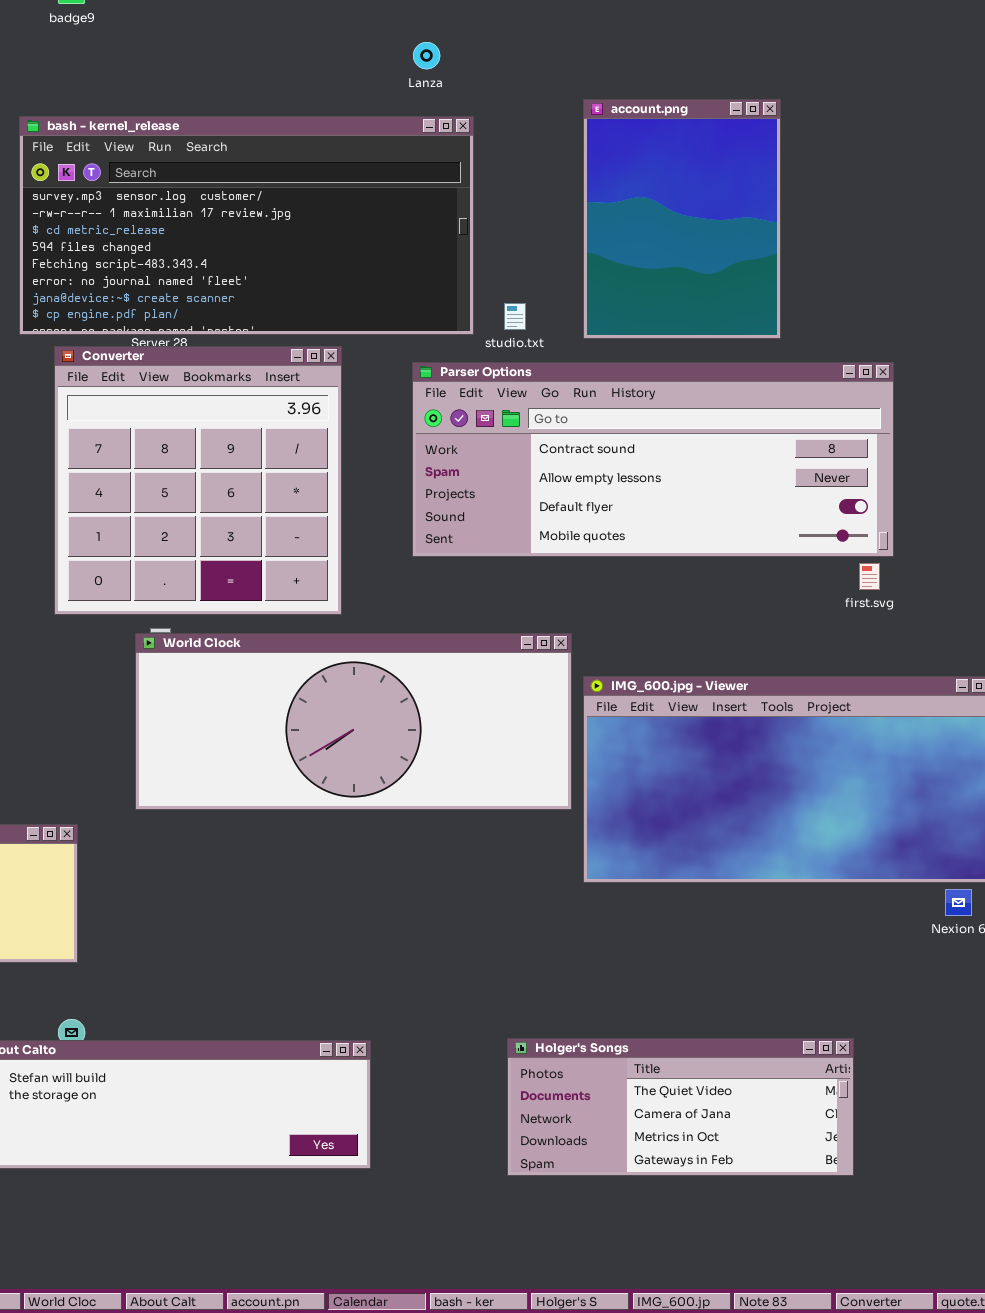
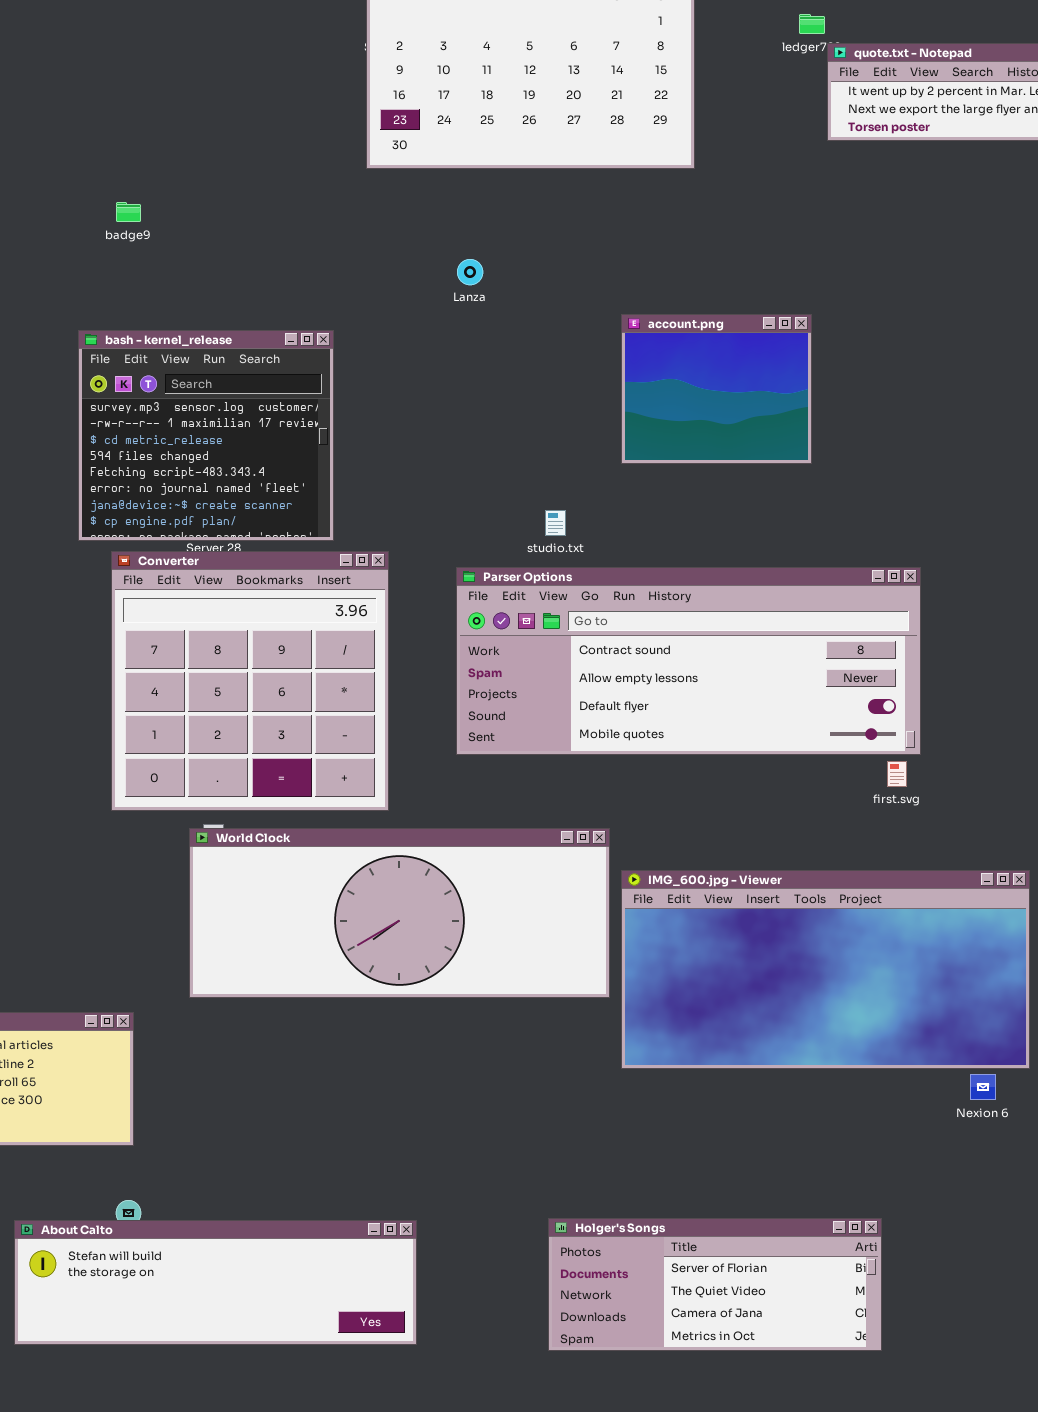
account.png: [583,99,781,339] -> [621,314,812,464], resized
bash - kernel_release: [19,116,474,335] -> [78,330,334,541], resized
Holger's Songs: [507,1038,854,1176] -> [548,1218,882,1351], scrolled up 1 row

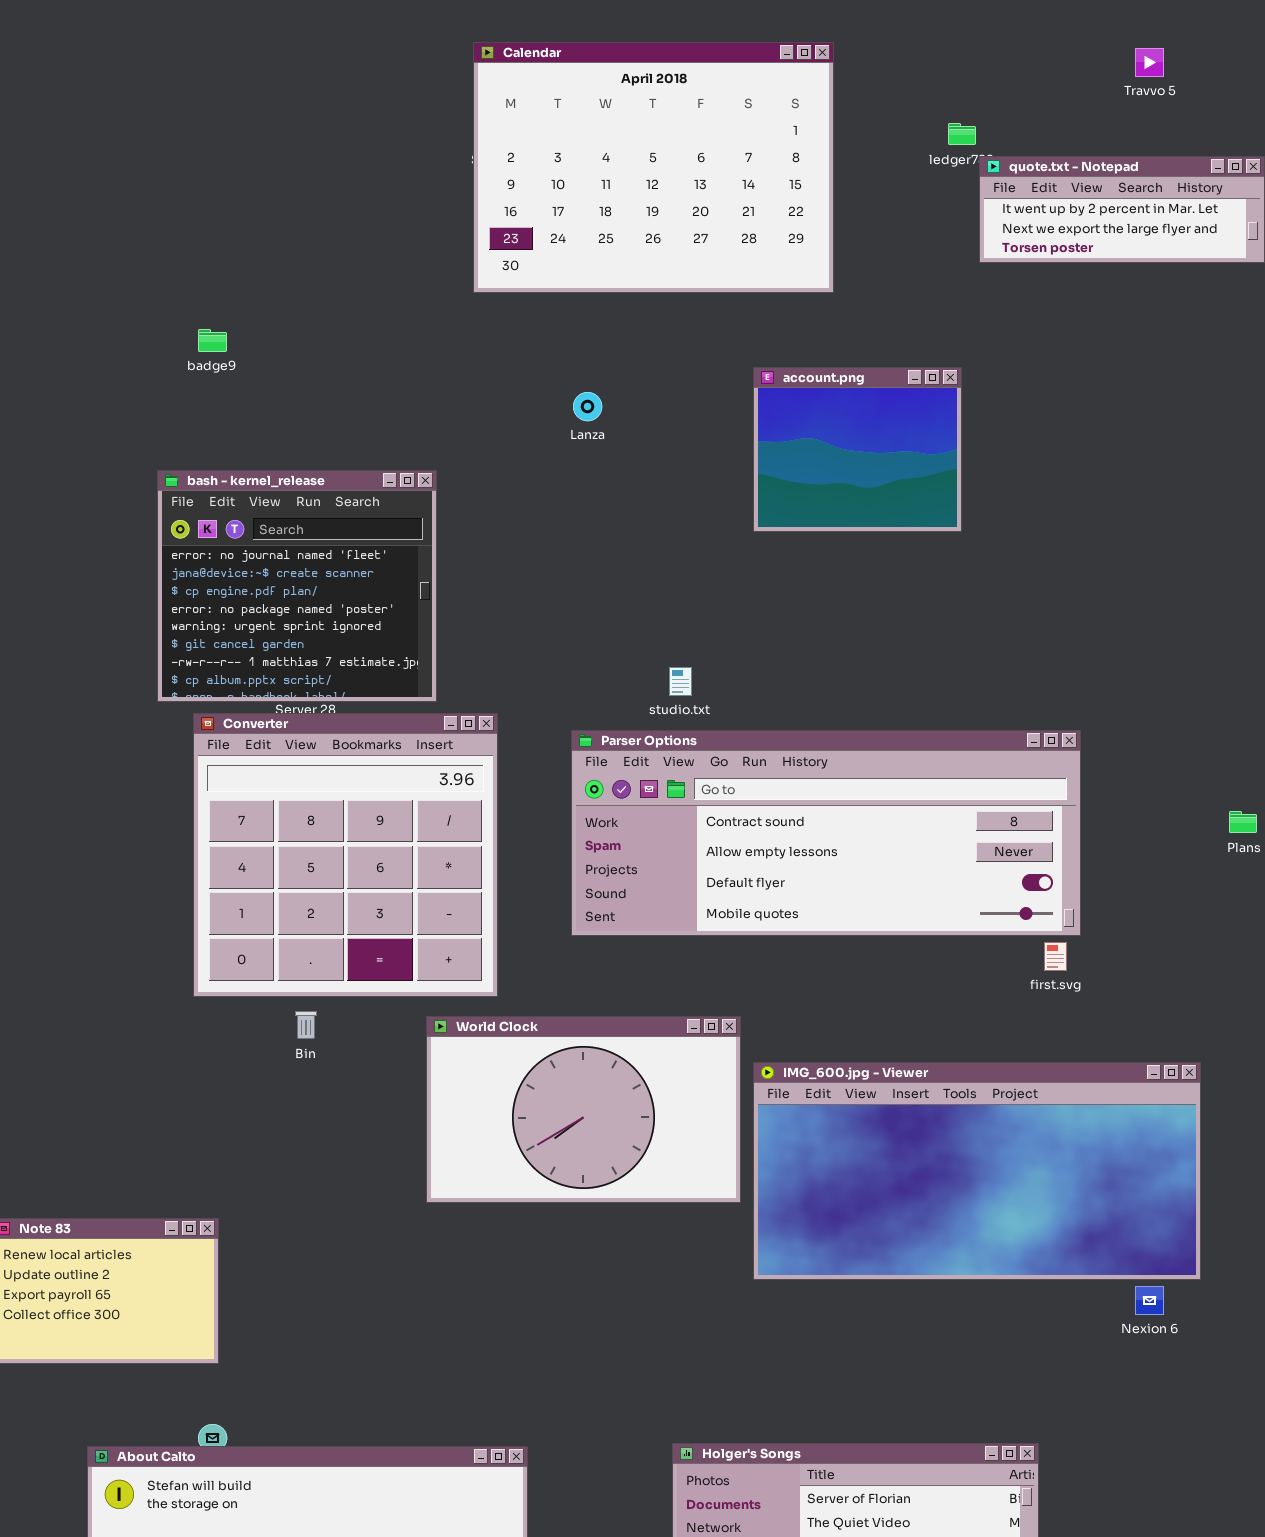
account.png: [621,314,812,464] -> [753,367,962,532], moved
bash - kernel_release: [78,330,334,541] -> [157,470,437,702], scrolled down 5 rows
World Clock: [189,828,610,998] -> [426,1016,741,1203], resized

